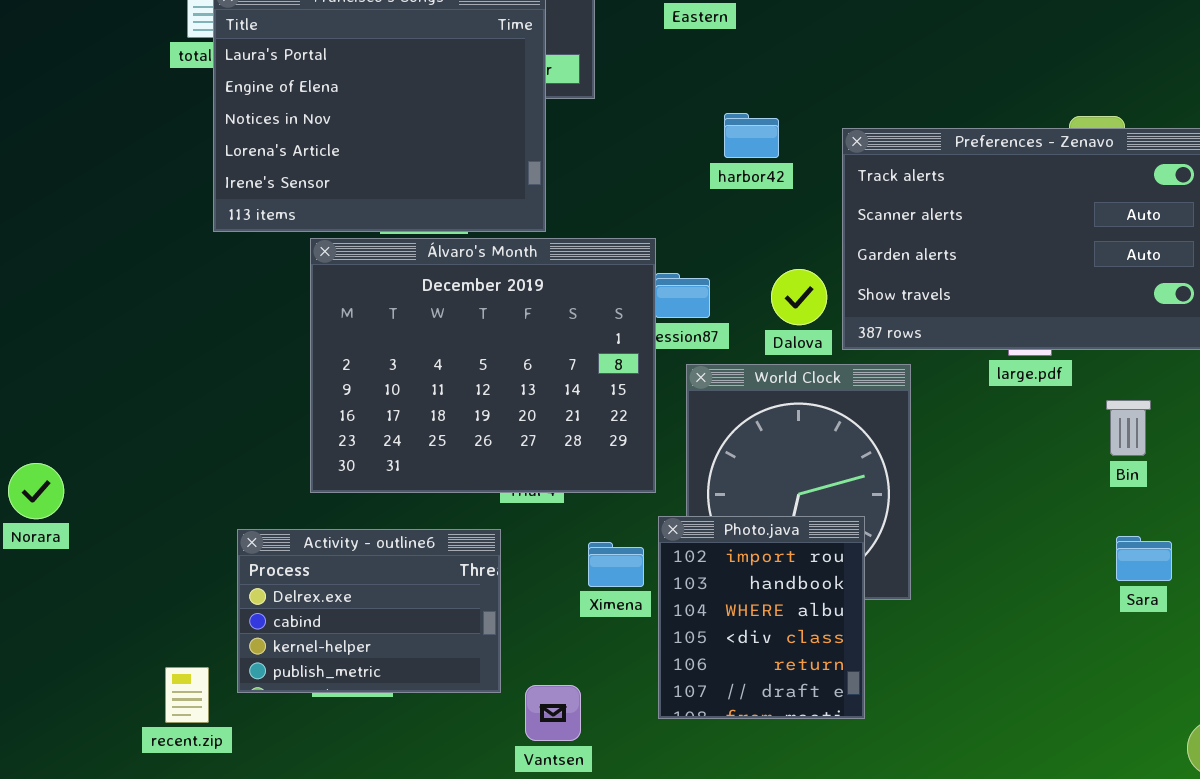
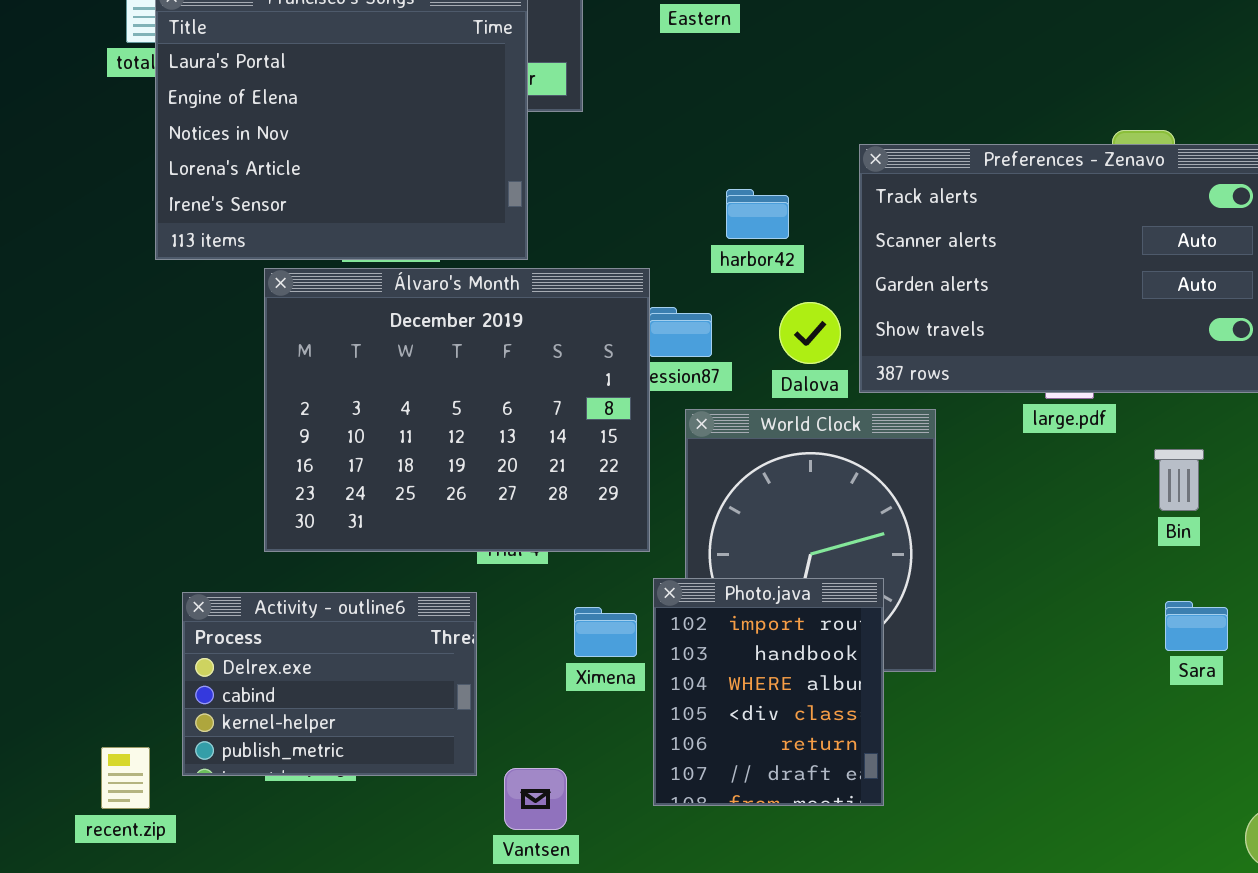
harbor42: [724,113,779,158] -> [726,189,789,239], moved

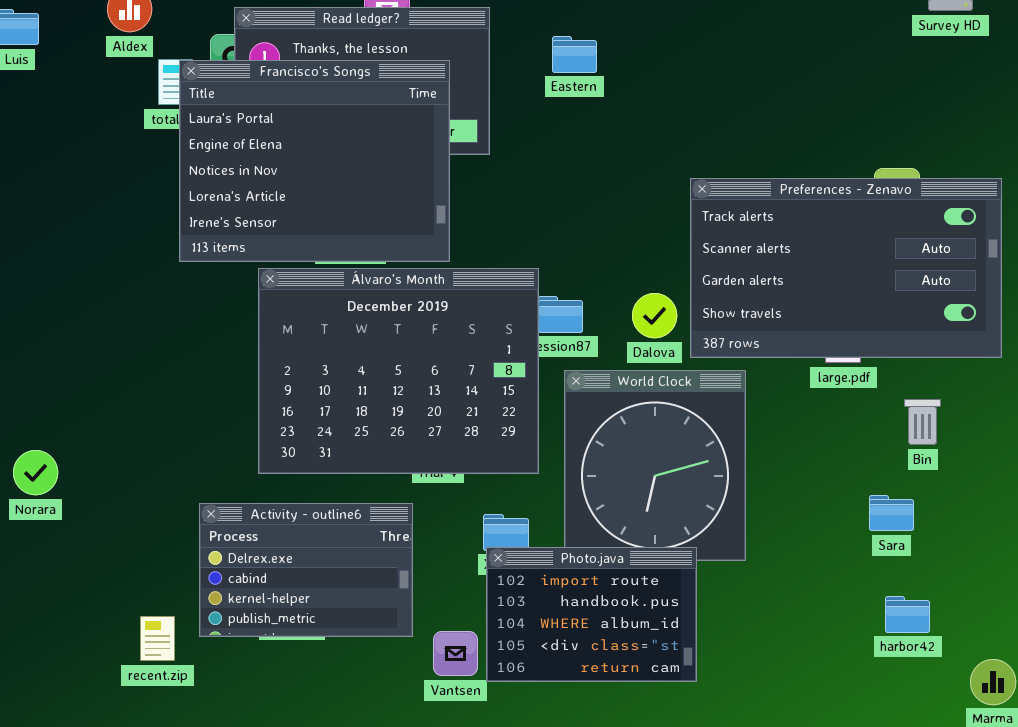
harbor42: [726,189,789,239] -> [885,596,930,633], moved
Photo.java: [653,578,884,806] -> [486,547,697,682], moved, resized
Sara: [1165,601,1228,651] -> [869,495,914,531], moved

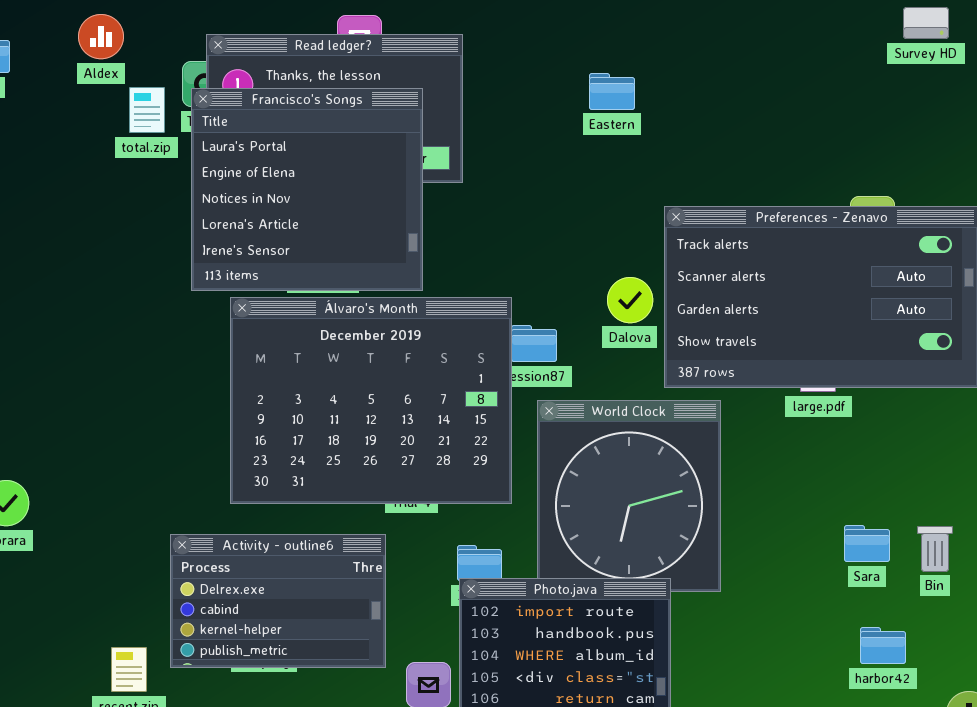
Eastern: [552,36,597,73] -> [589,73,635,110], moved
Francisco's Songs: [179,60,450,262] -> [191,88,423,291], resized
Dalova: [632,293,677,338] -> [607,277,653,323], moved
Bin: [904,399,941,445] -> [917,526,953,572], moved

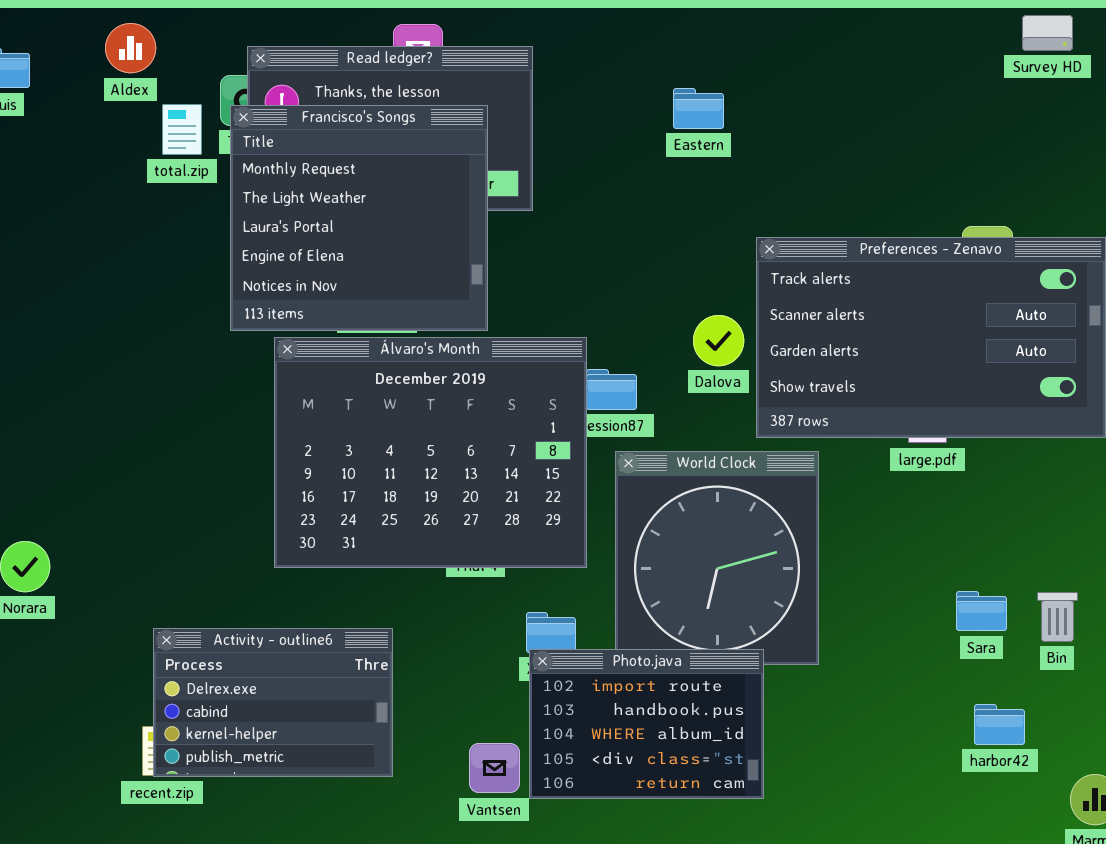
Francisco's Songs: [191,88,423,291] -> [230,105,488,331], scrolled up 2 rows
Activity - outline6: [170,534,386,668] -> [153,628,393,777], moved

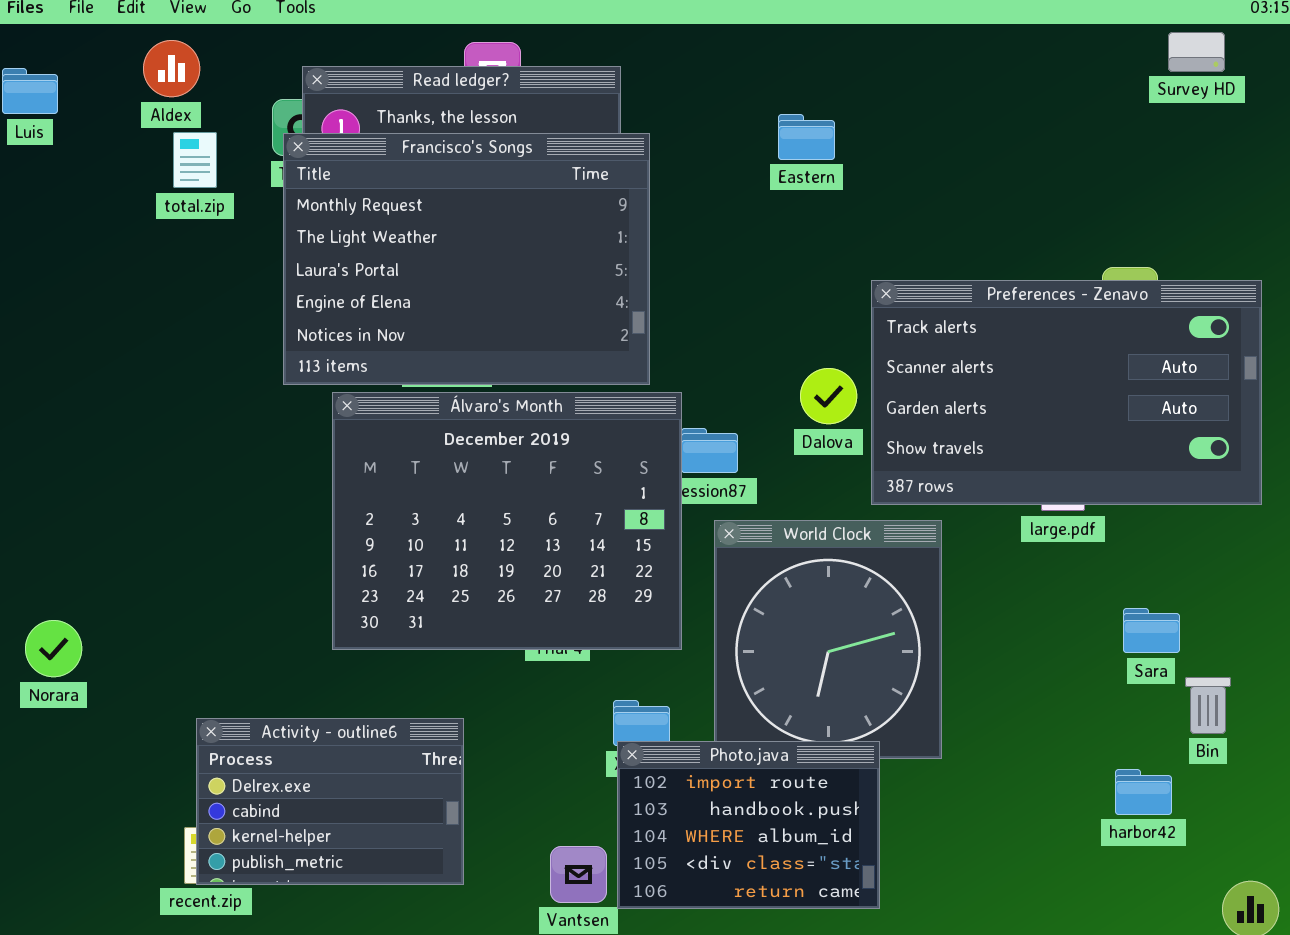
total.zip: [162,104,202,155] -> [173,132,217,188], moved
Francisco's Songs: [230,105,488,331] -> [283,133,650,385], resized
Sara: [956,591,1007,631] -> [1123,608,1180,653], moved
harbor42: [974,704,1025,745] -> [1115,769,1172,815], moved

